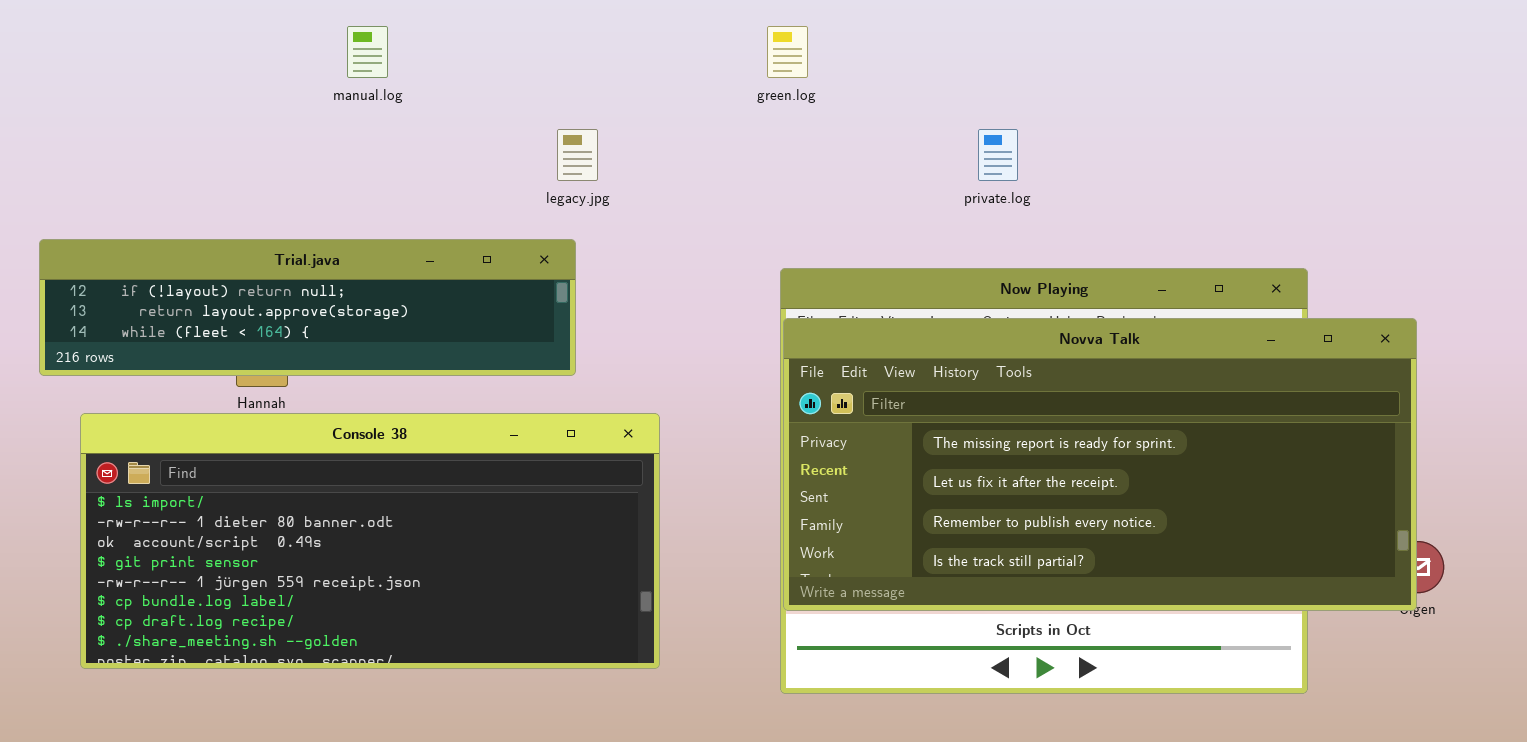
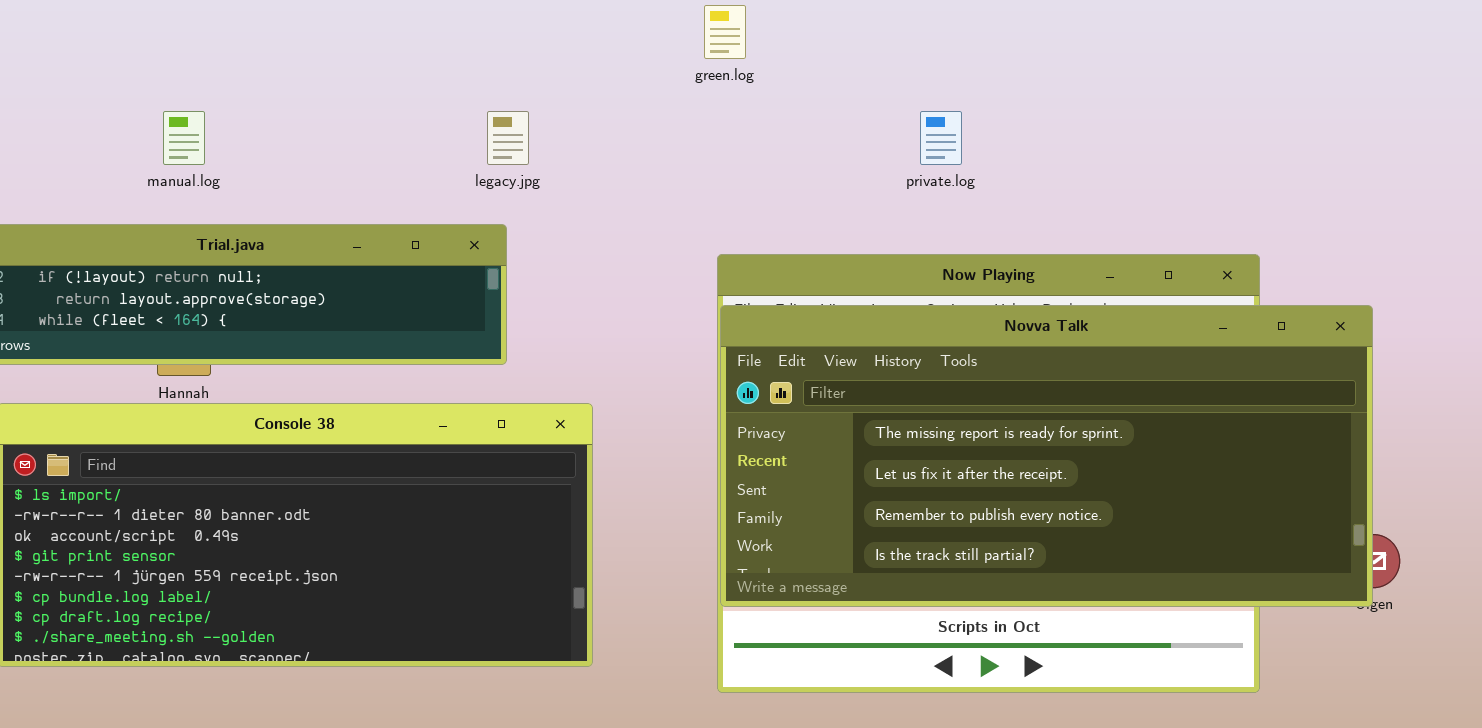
manual.log: [347,26,388,78] -> [163,111,205,165], moved

